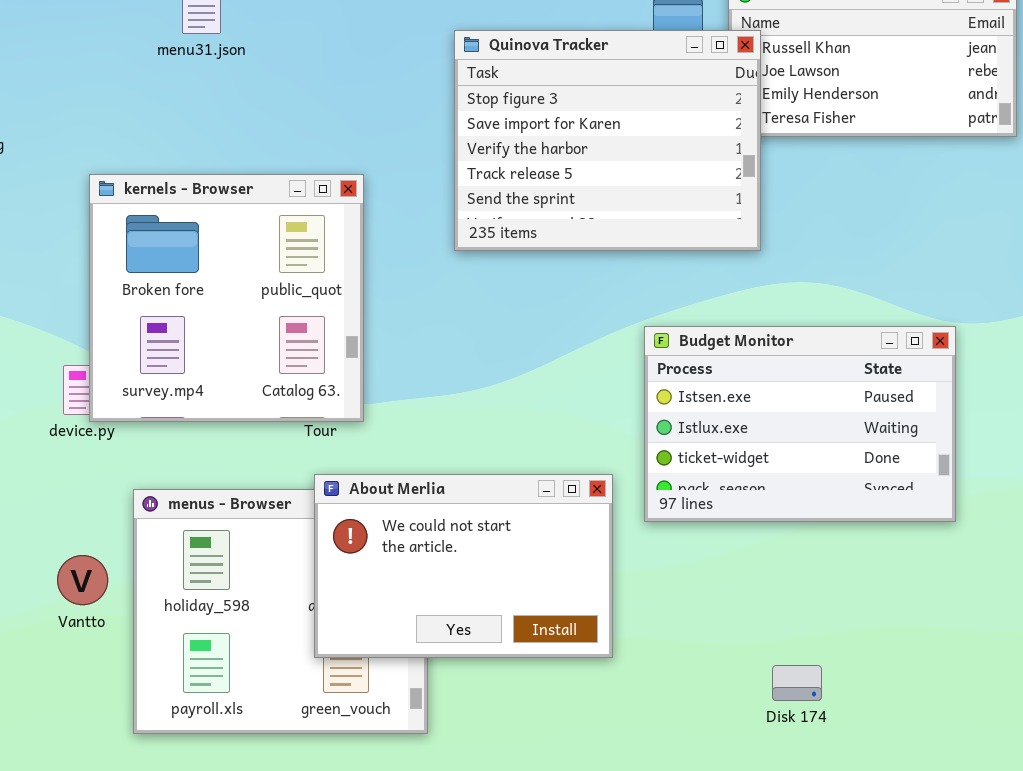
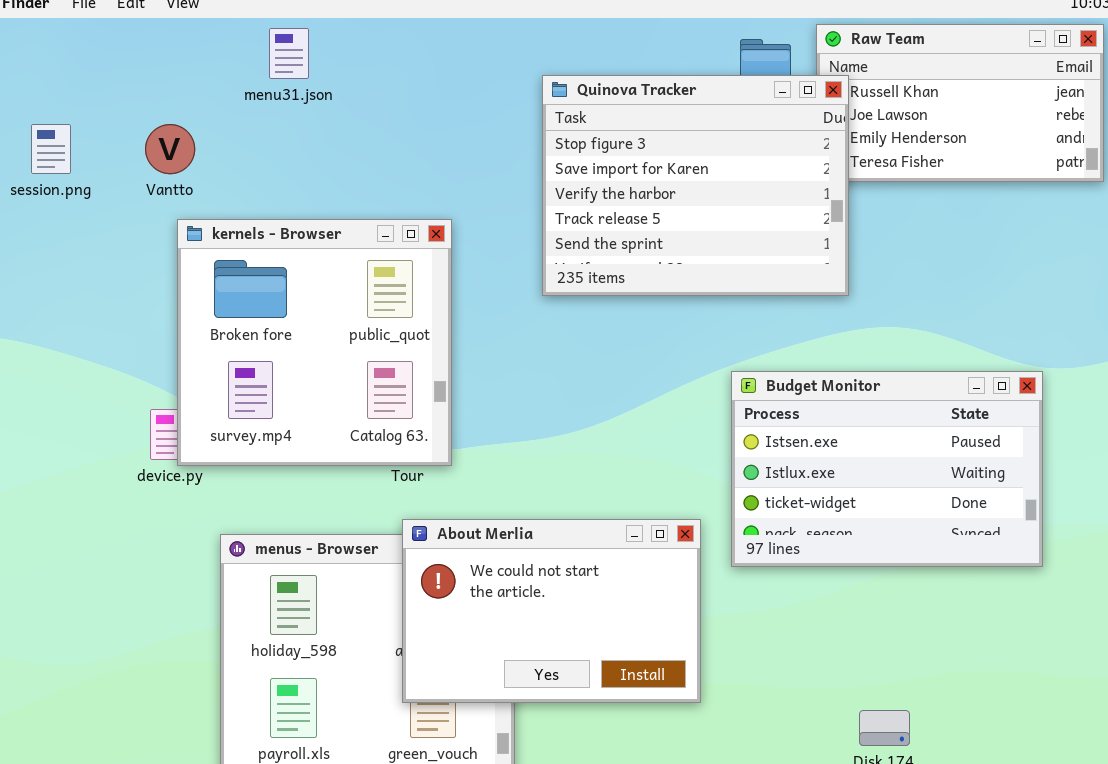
Vantto: [57,555,108,605] -> [145,124,195,174], moved

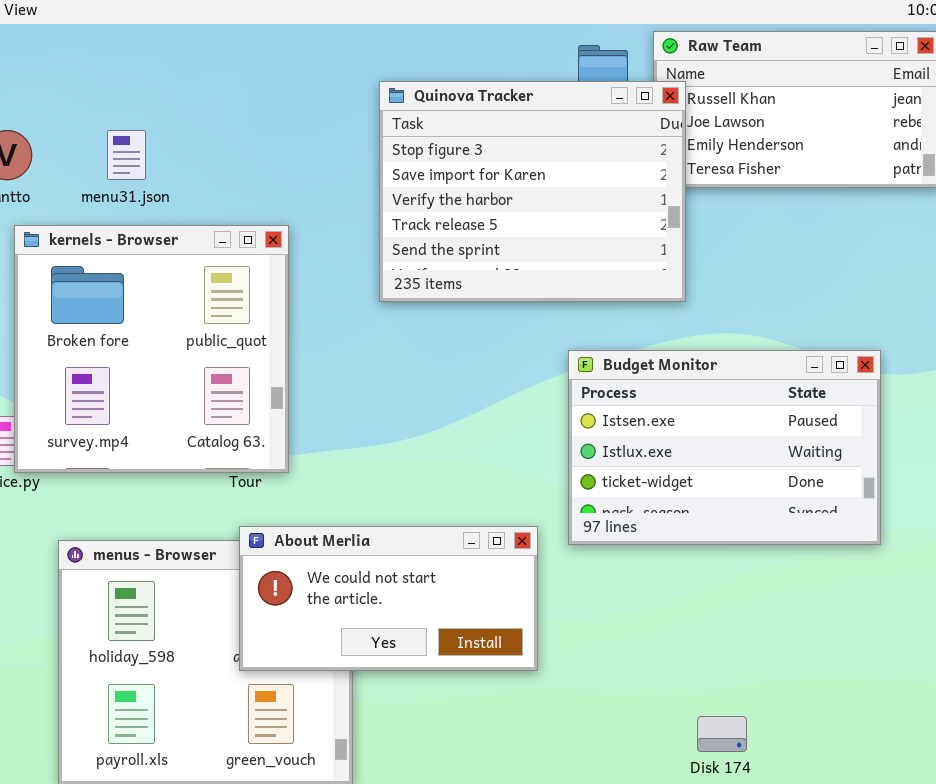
menu31.json: [269,28,309,79] -> [107,130,146,180], moved
Budget Monitor: [731,371,1043,567] -> [568,350,881,545], moved
About Merlia: [402,519,701,703] -> [239,526,538,671], resized

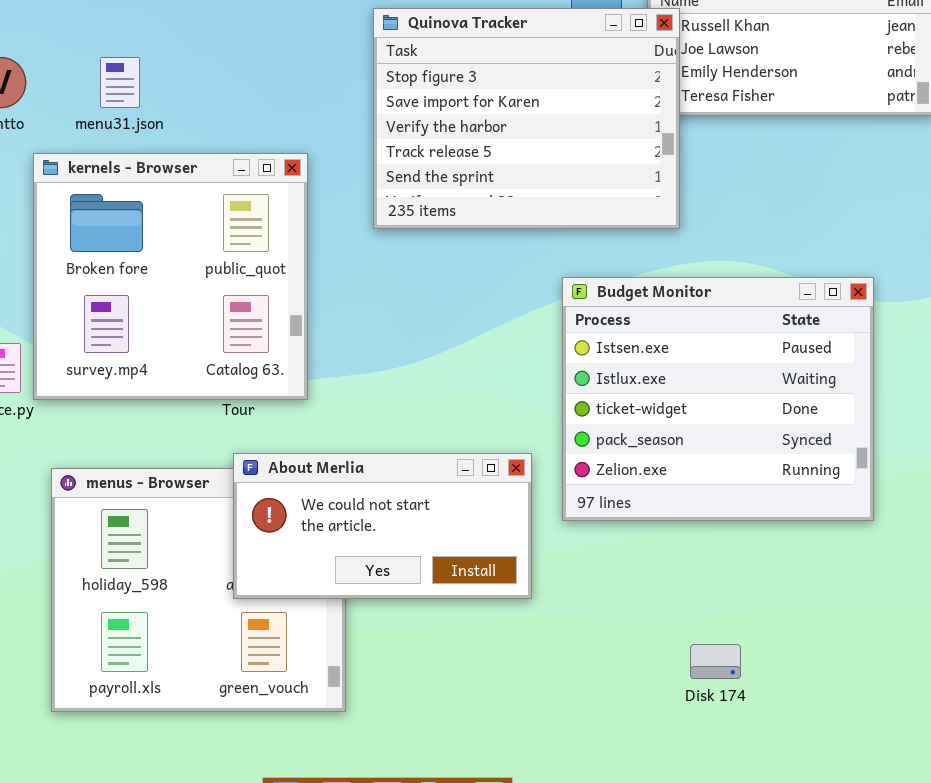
kernels - Browser: [14,225,289,473] -> [33,153,308,400], moved
Budget Monitor: [568,350,881,545] -> [562,277,874,521], resized

